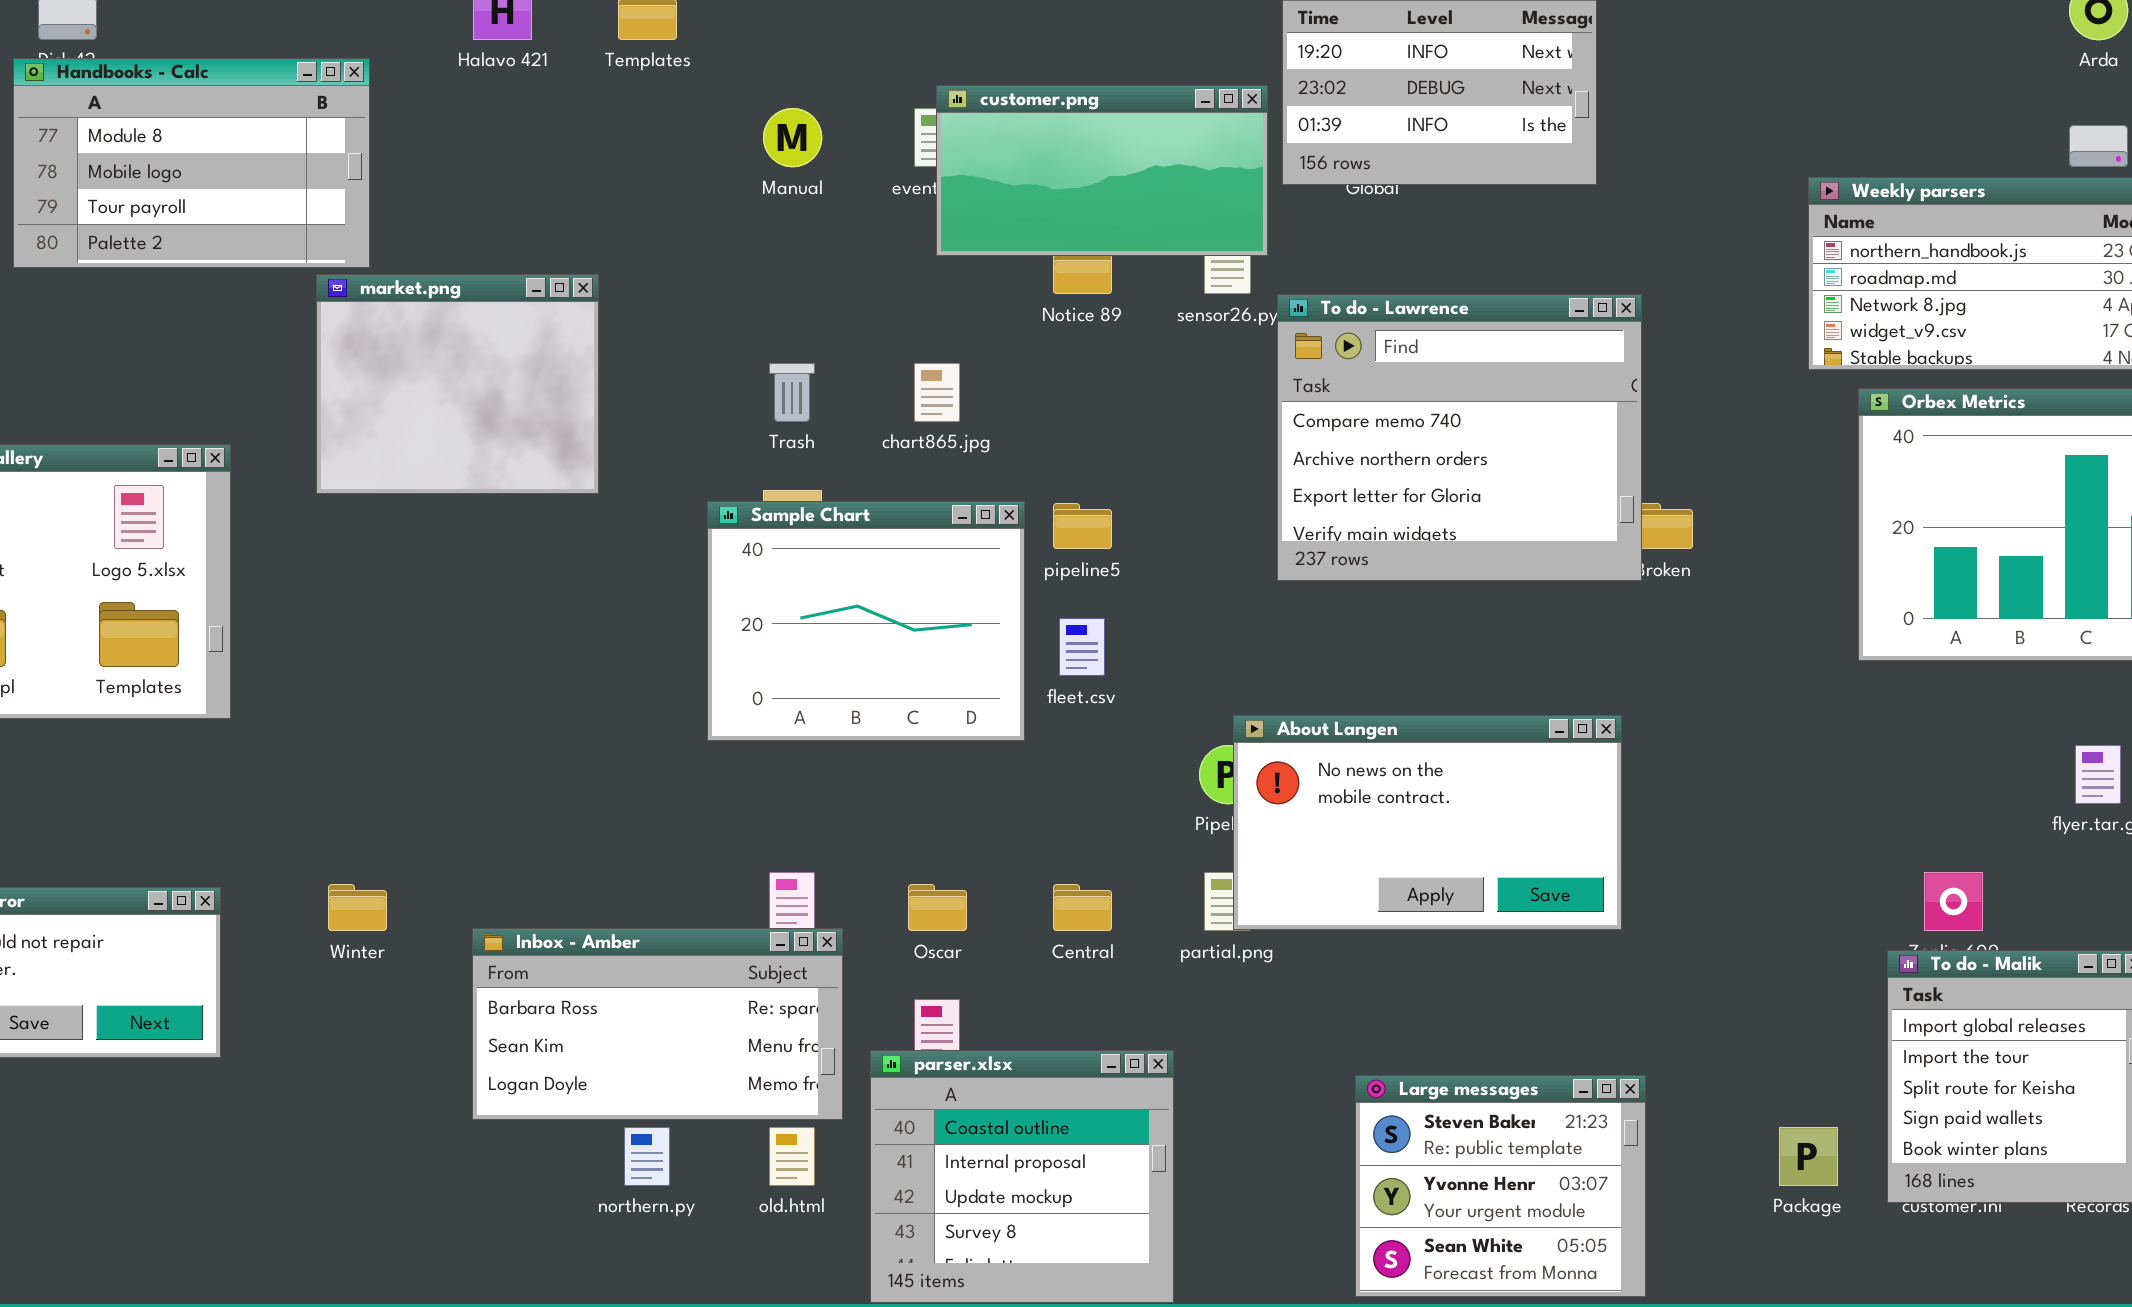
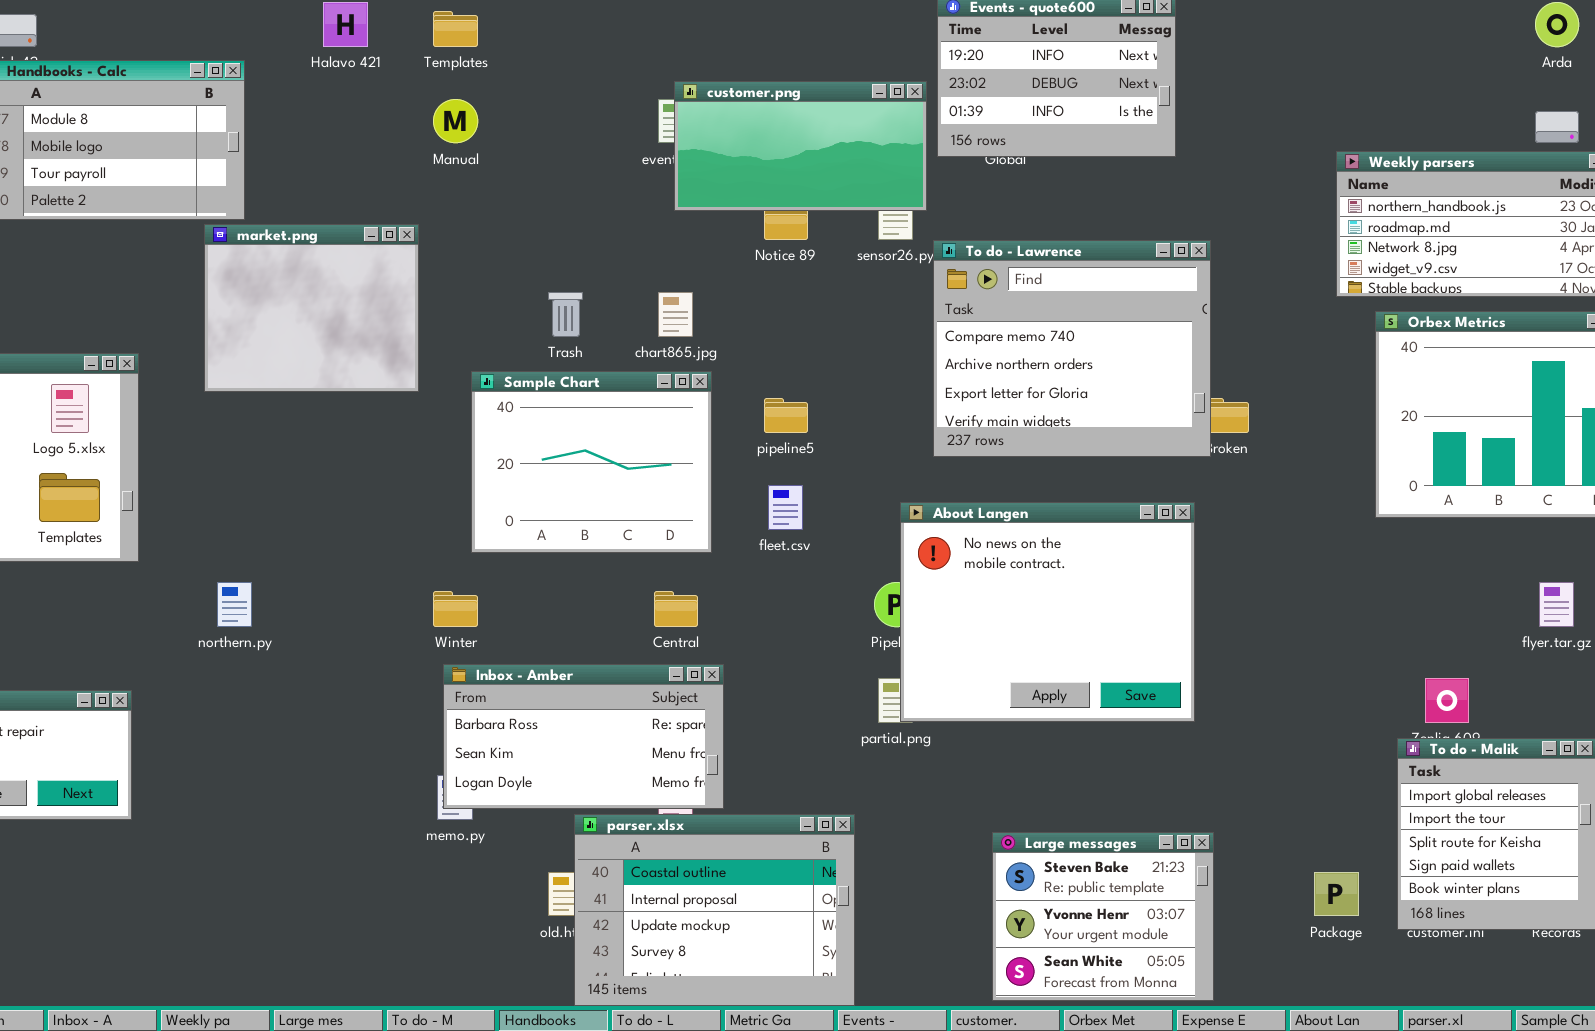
Manual: [763,108,822,167] -> [433,99,478,143], moved
Sample Chart: [707,501,1025,741] -> [471,371,712,553], moved
About Langen: [1233,715,1622,930] -> [900,502,1195,722], resized
Winter: [328,884,387,931] -> [433,591,478,627], moved
Central: [1053,884,1112,931] -> [654,591,698,627], moved
Inbox - Amber: [472,928,843,1120] -> [443,664,724,809], moved
parser.xlsx: [870,1050,1174,1303] -> [574,814,855,1006], resized
northern.py: [624,1127,670,1186] -> [217,582,252,627], moved

